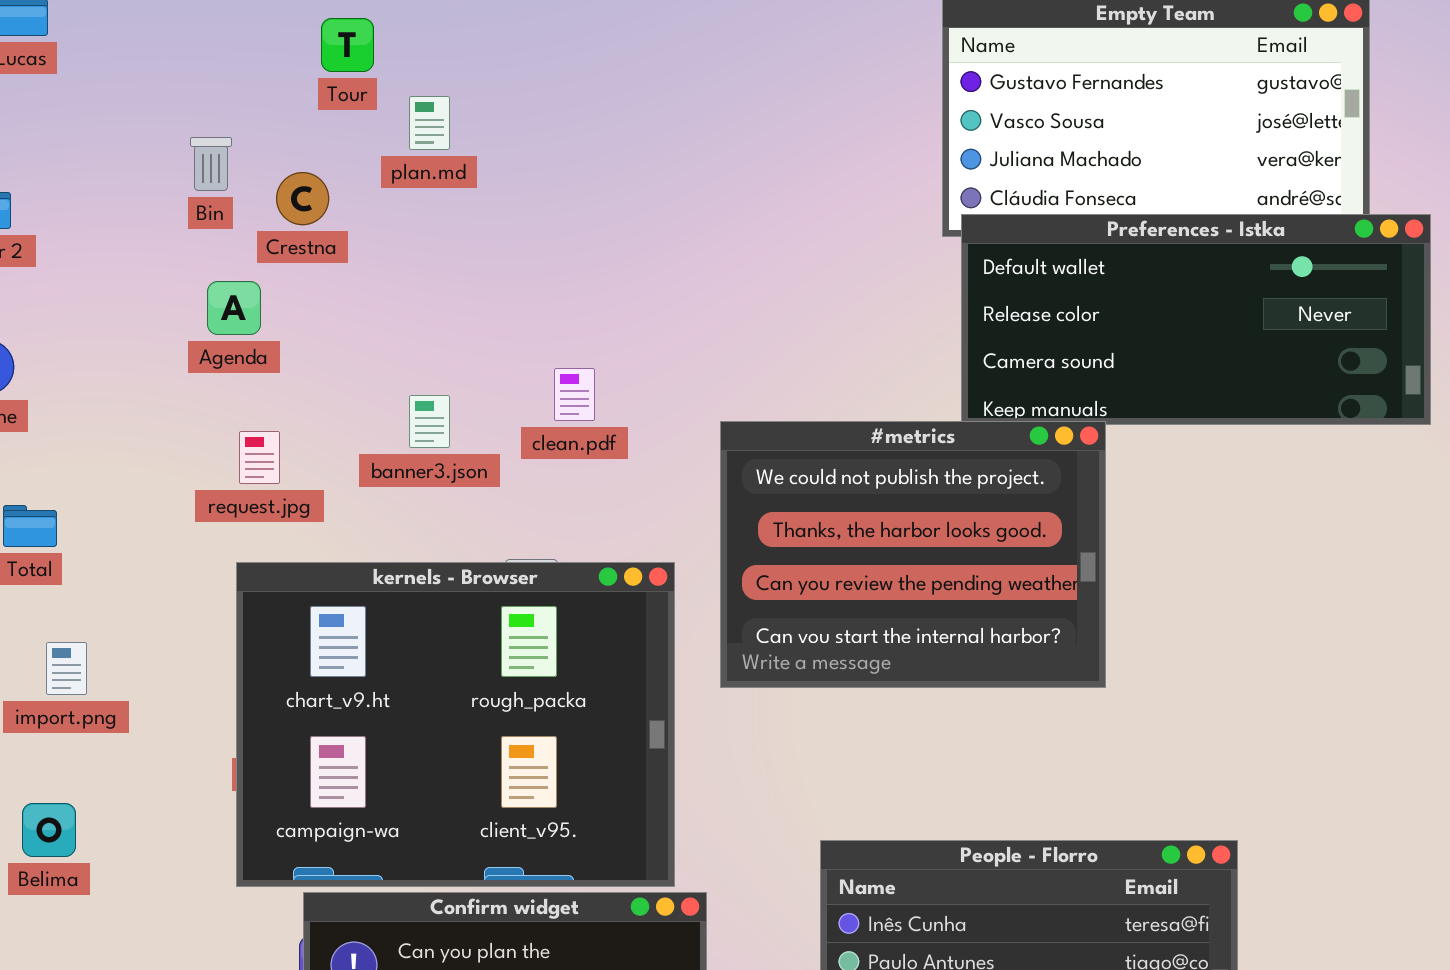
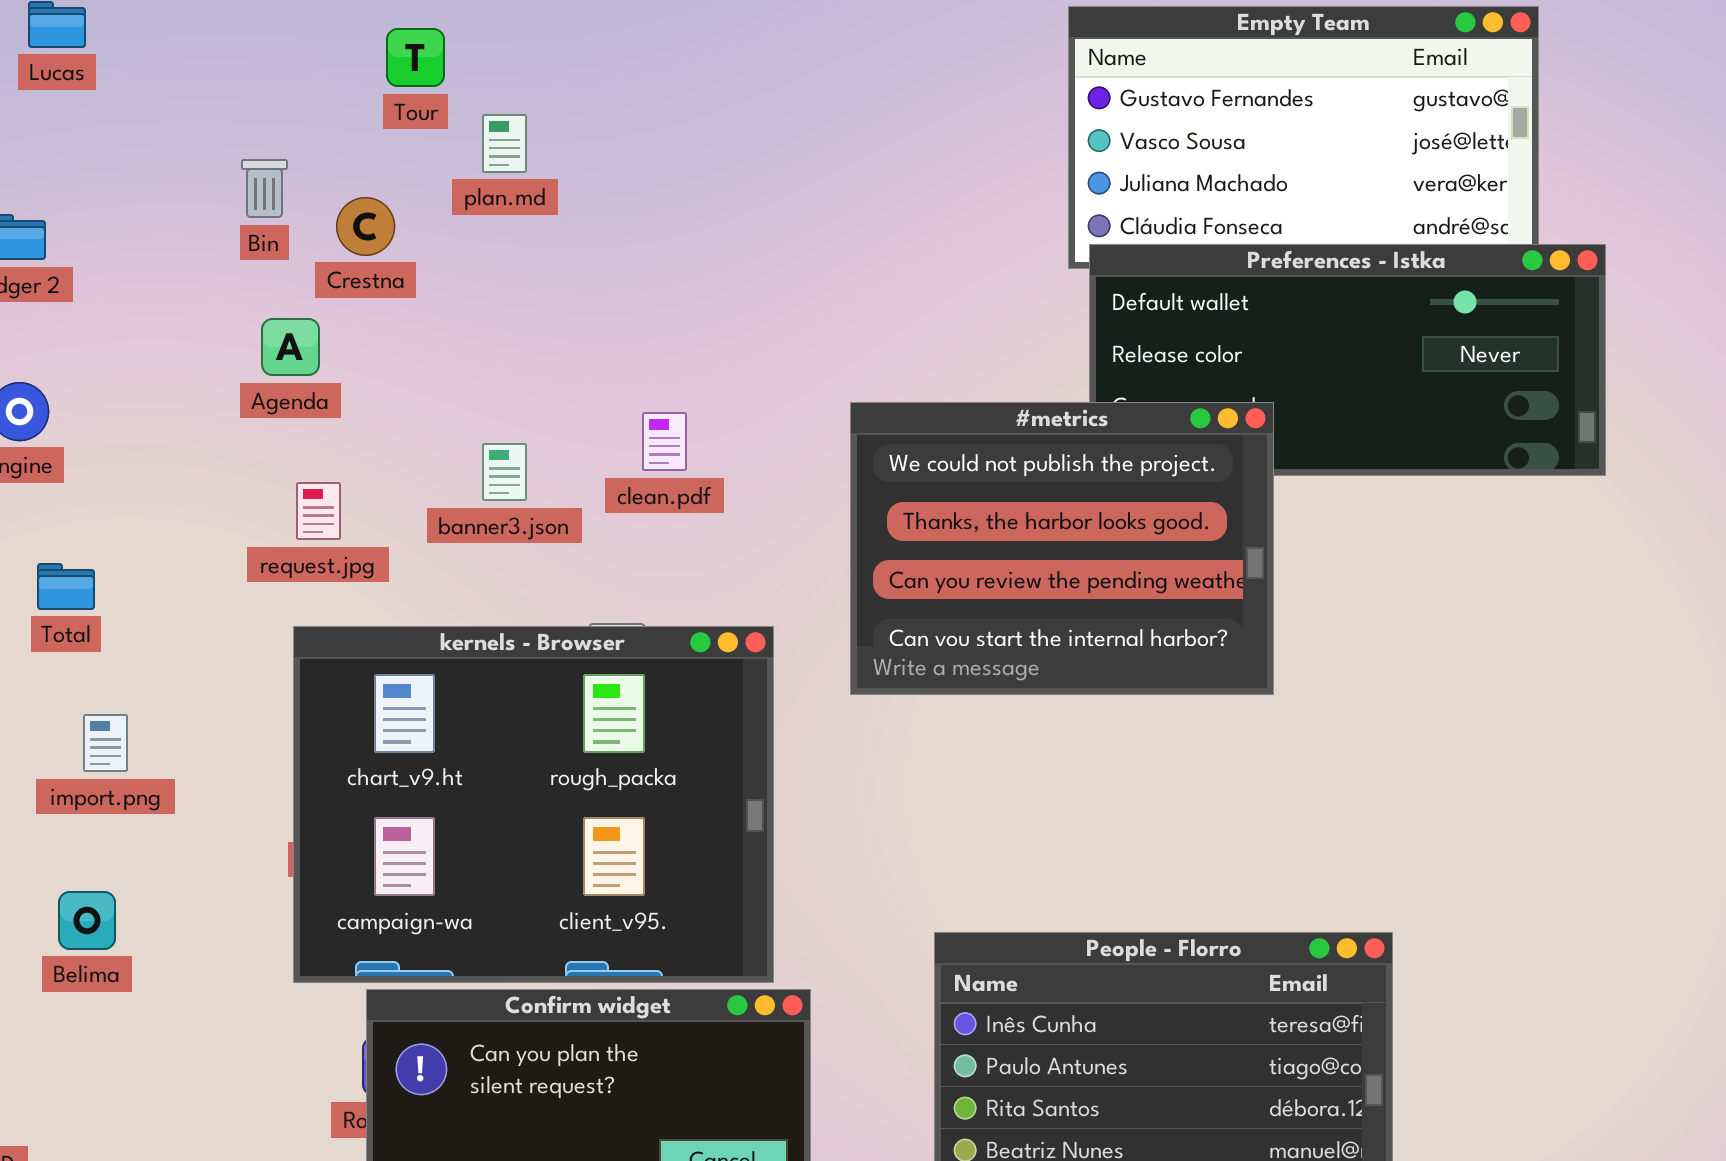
#metrics: [720,421,1106,688] -> [850,402,1274,695], moved

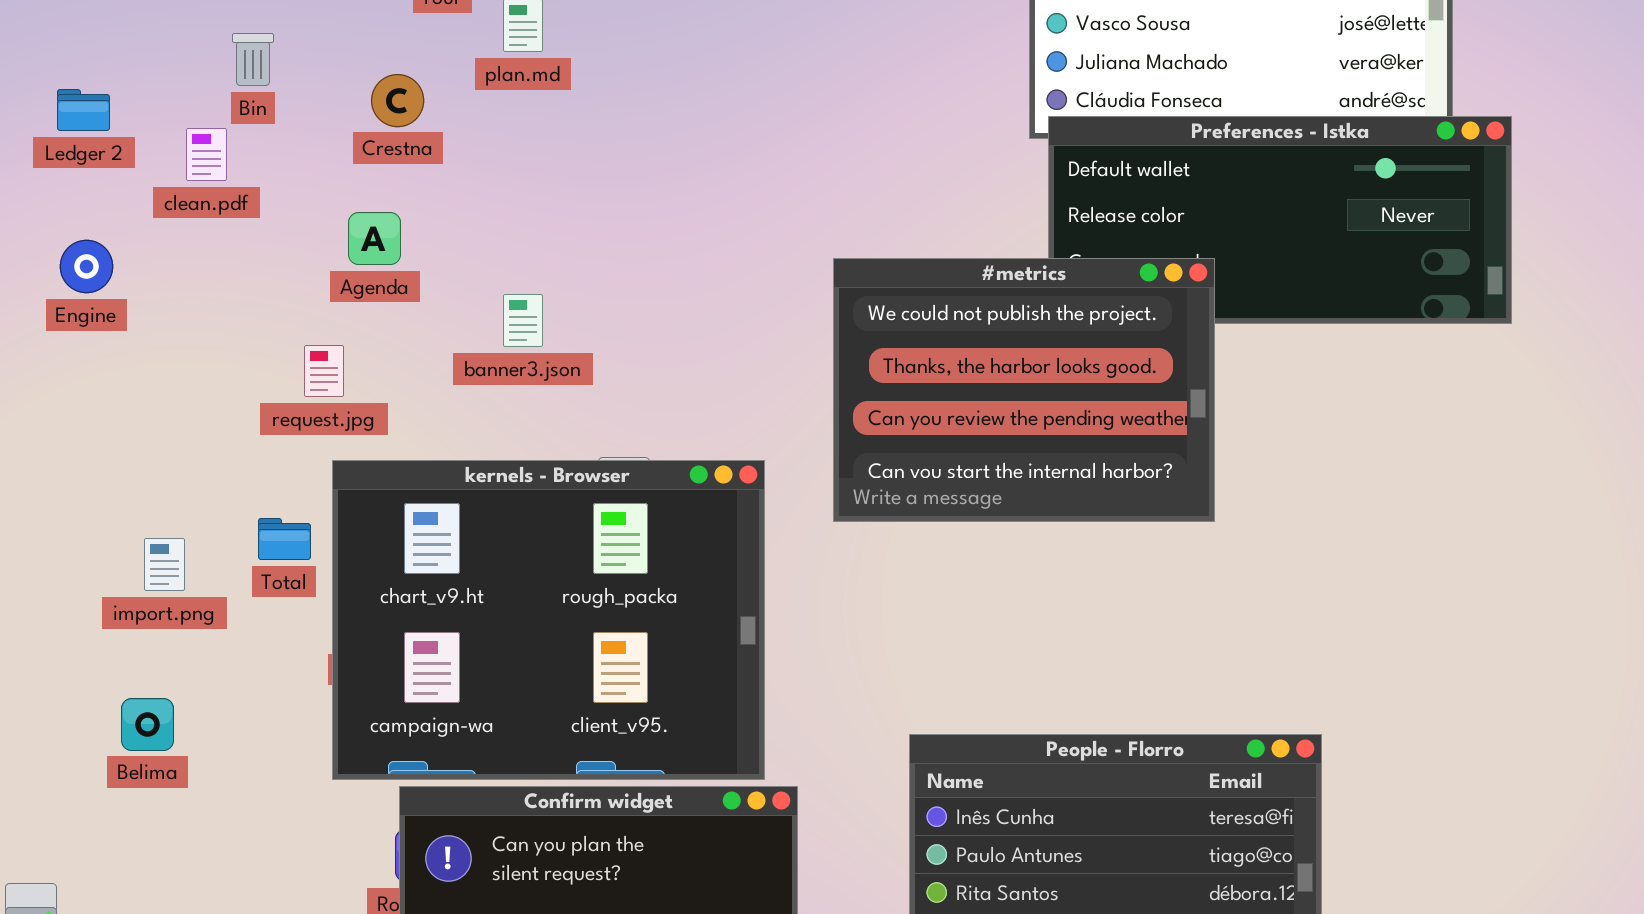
Bin: [241,159,288,218] -> [232,33,274,86], moved
Agenda: [261,318,320,376] -> [348,212,401,265], moved
clean.pdf: [642,412,687,471] -> [186,128,227,181], moved
request.jpg: [296,482,341,540] -> [304,345,344,397], moved
Total: [37,563,95,610] -> [258,518,311,560], moved

